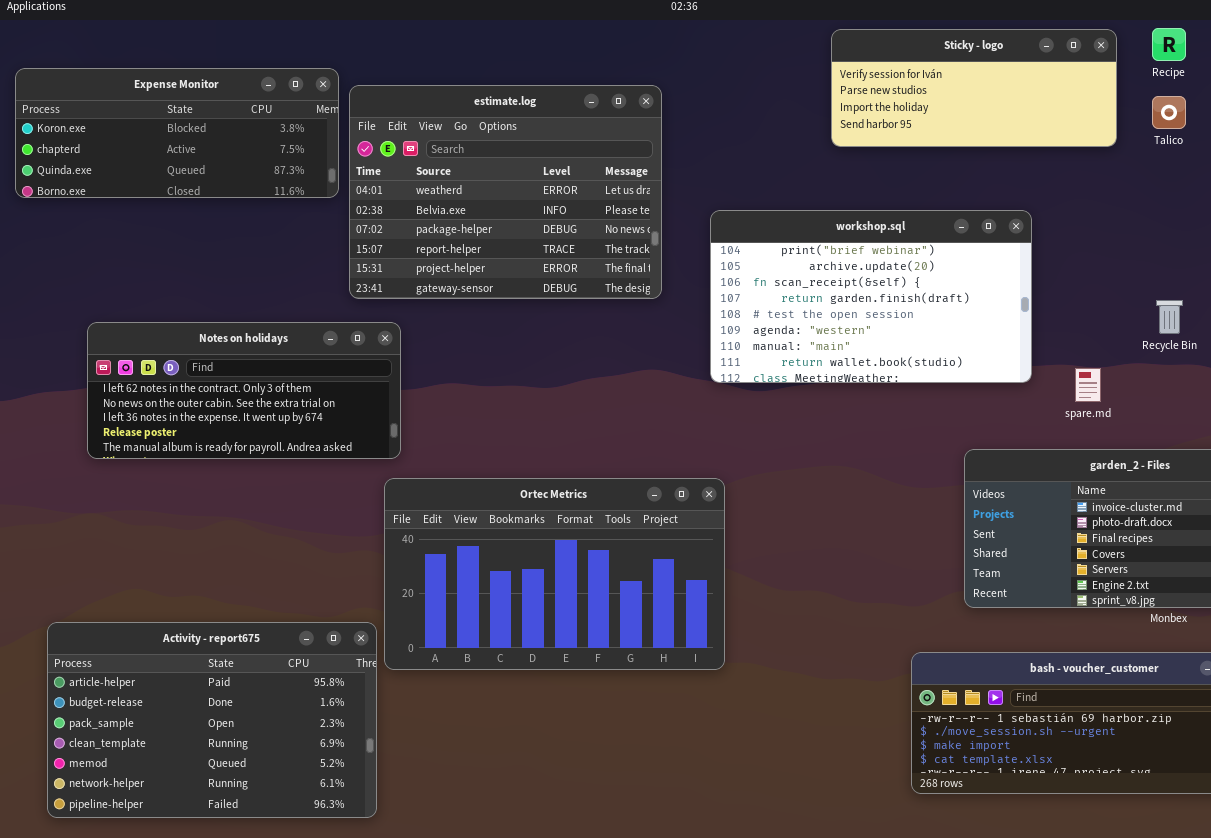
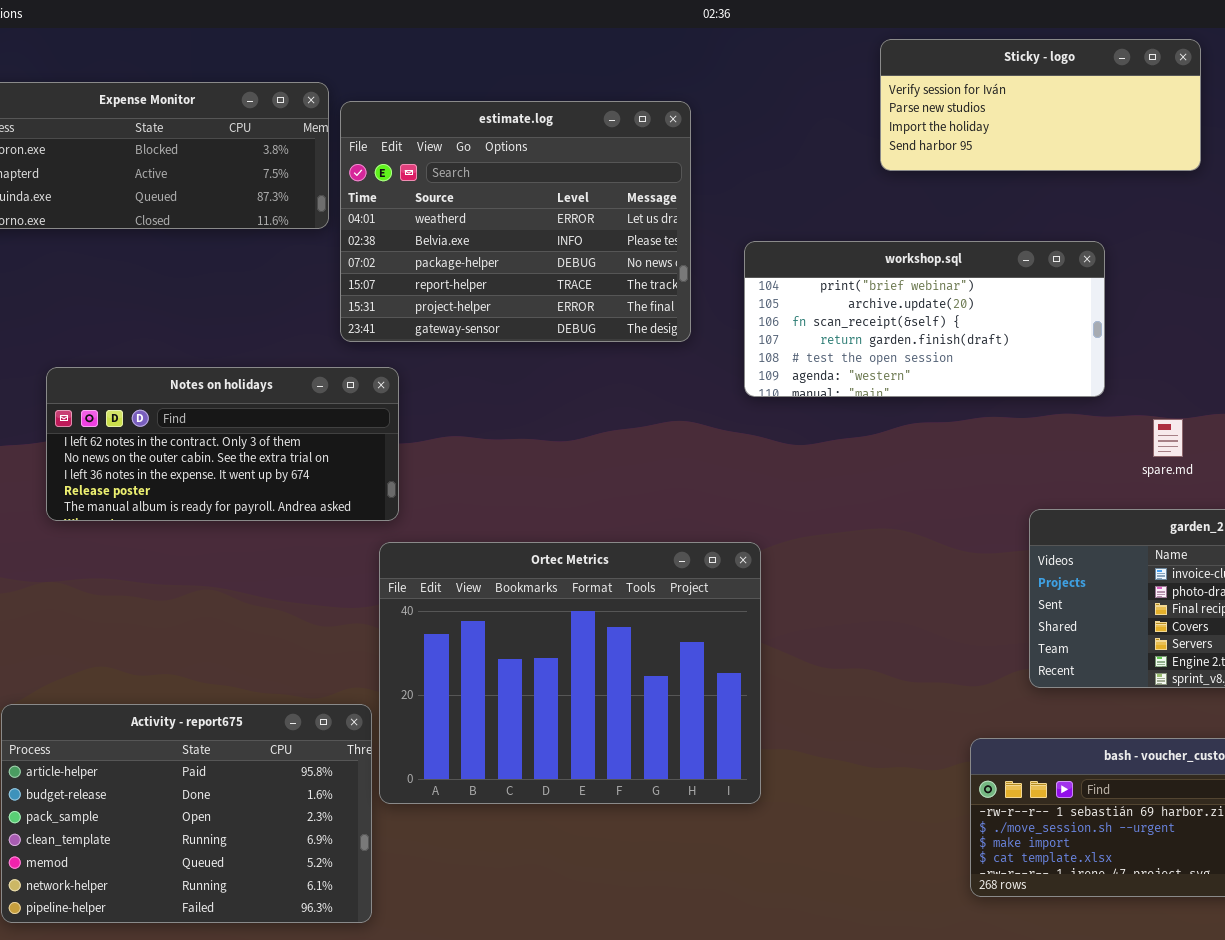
workshop.sql: [710,210,1032,383] -> [744,241,1105,397], resized
Ortec Metrics: [384,478,725,670] -> [379,542,761,804], resized

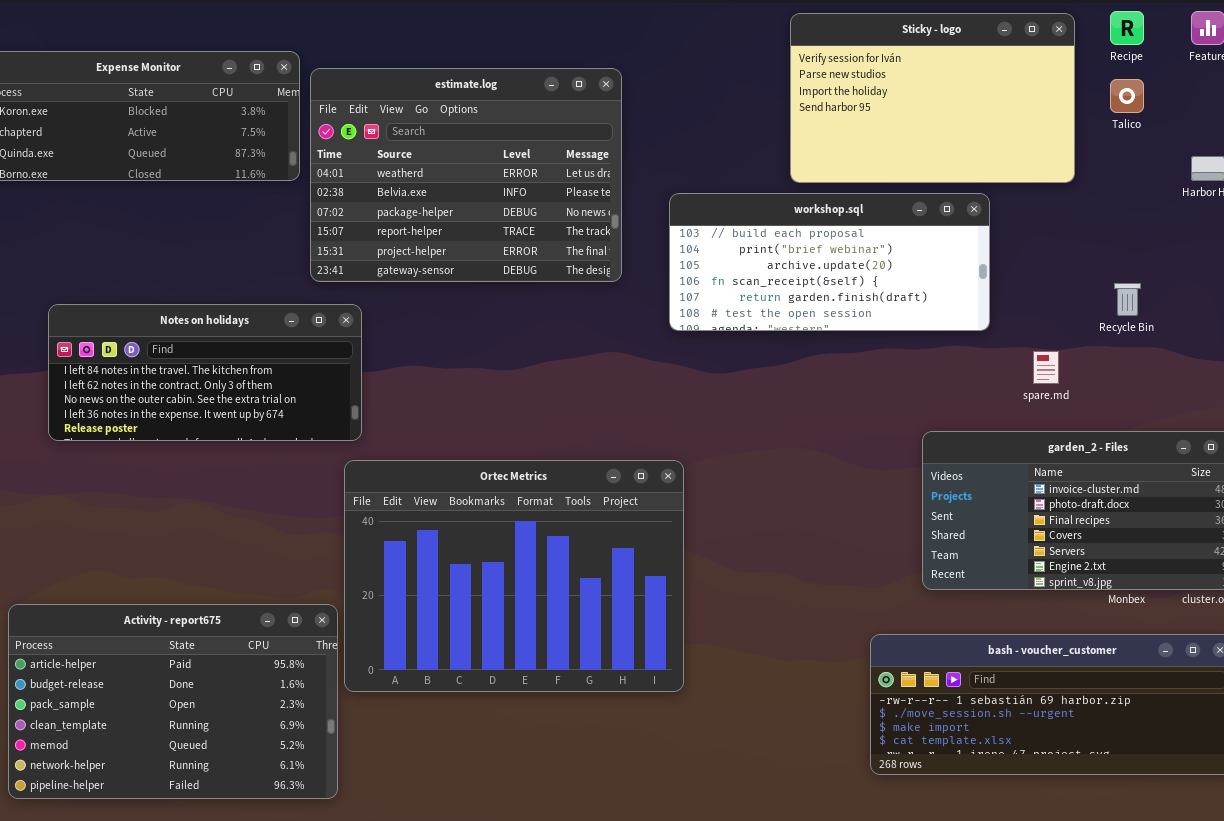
Sticky - logo: [880,39,1201,171] -> [790,13,1075,183], resized
workshop.sql: [744,241,1105,397] -> [669,193,990,331], scrolled up 1 row
Notes on holidays: [46,367,399,521] -> [48,304,362,441], scrolled up 1 row

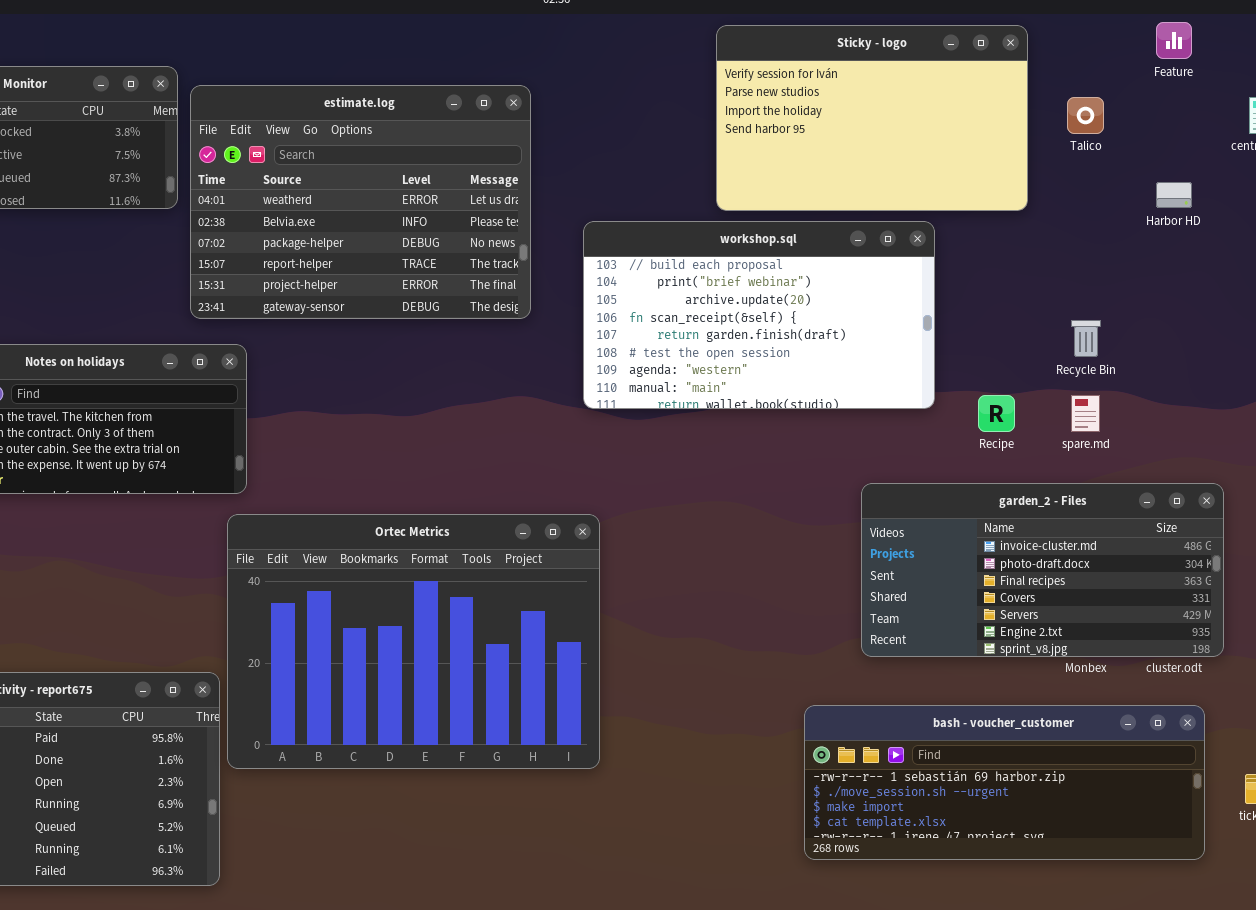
Recipe: [1110,11,1144,45] -> [978,395,1015,432], moved
workshop.sql: [669,193,990,331] -> [583,221,935,409], resized
spare.md: [1033,351,1059,384] -> [1071,395,1100,432], moved

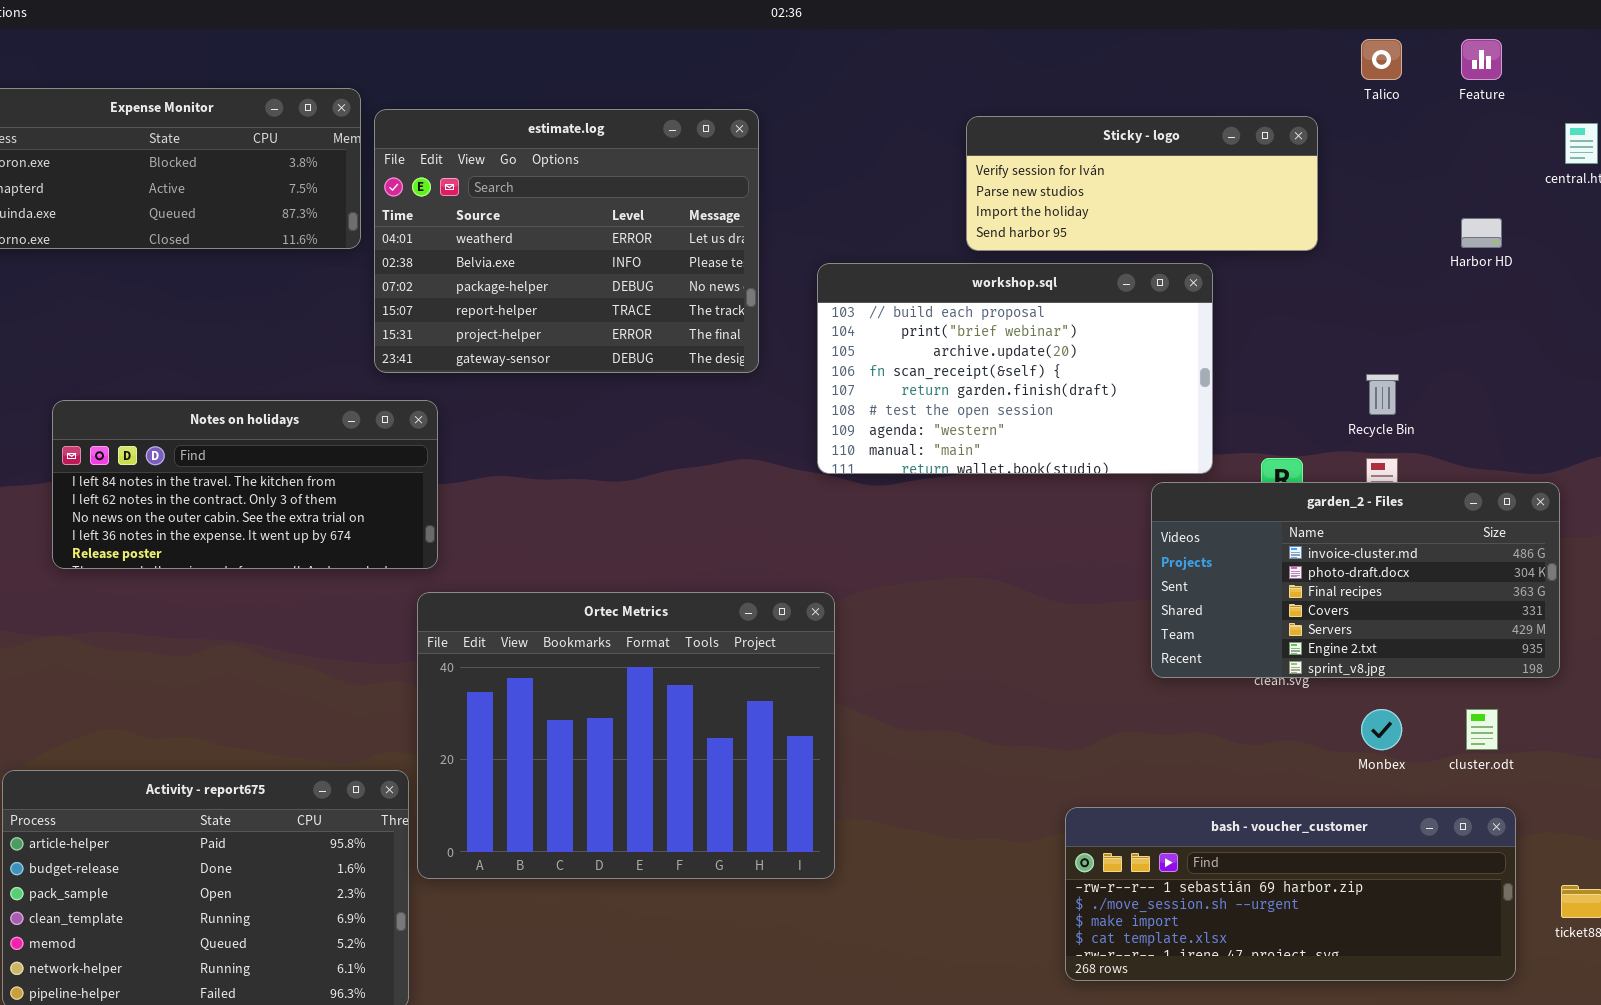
Sticky - logo: [716,25,1028,211] -> [966,116,1318,251], resized
Talico: [1067,97,1104,134] -> [1361,39,1402,80], moved
garden_2 - Files: [861,483,1224,657] -> [1151,482,1560,678], moved

